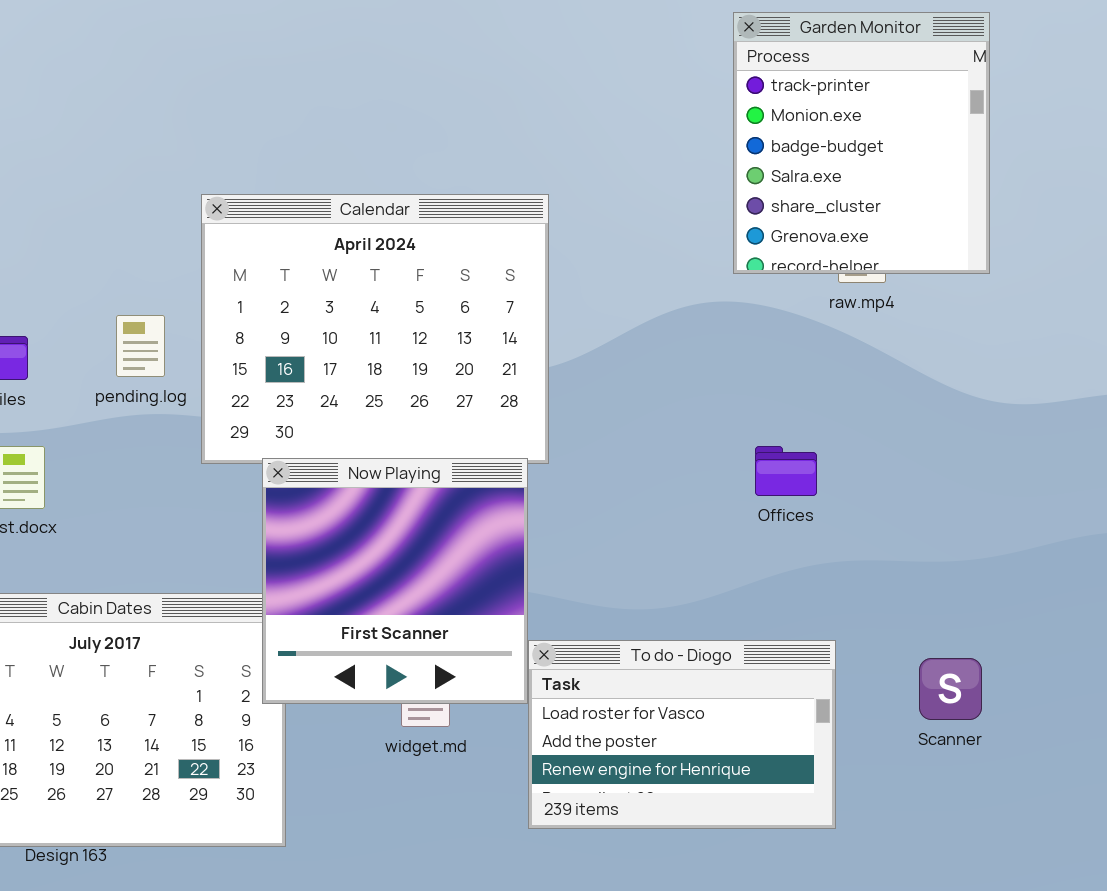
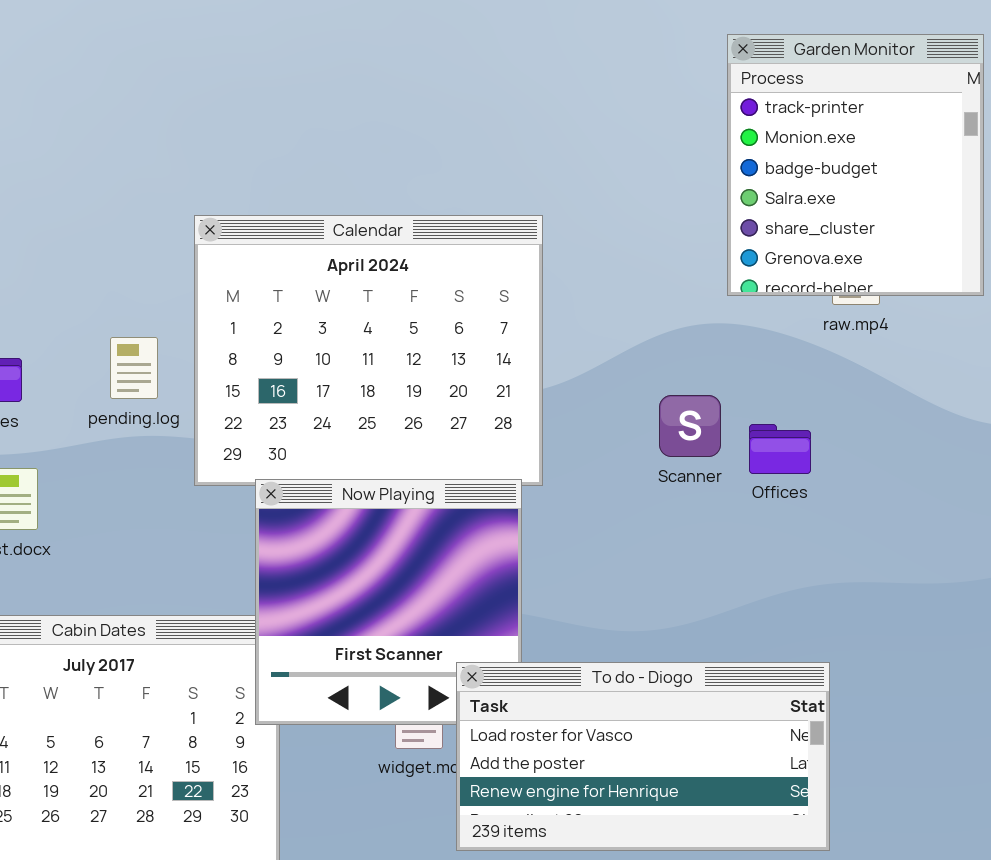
Offices: [755,446,817,496] -> [749,424,811,474], moved
To do - Diogo: [528,640,836,829] -> [456,662,830,851], resized
Scanner: [919,658,982,720] -> [659,395,721,457], moved

